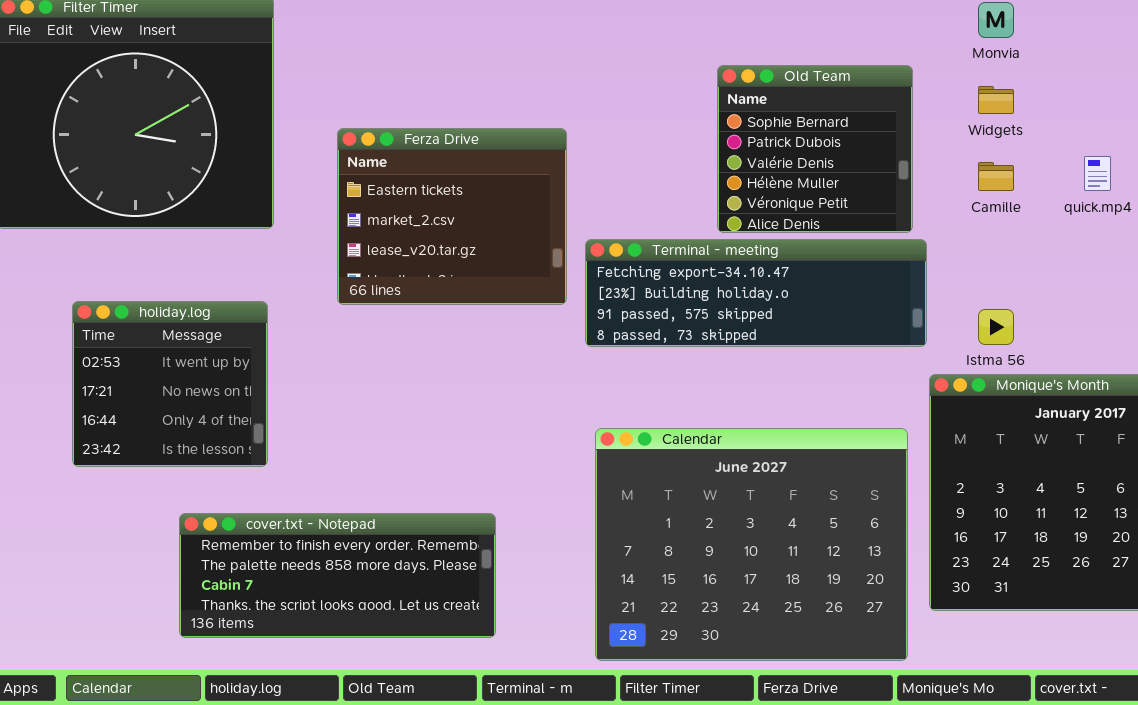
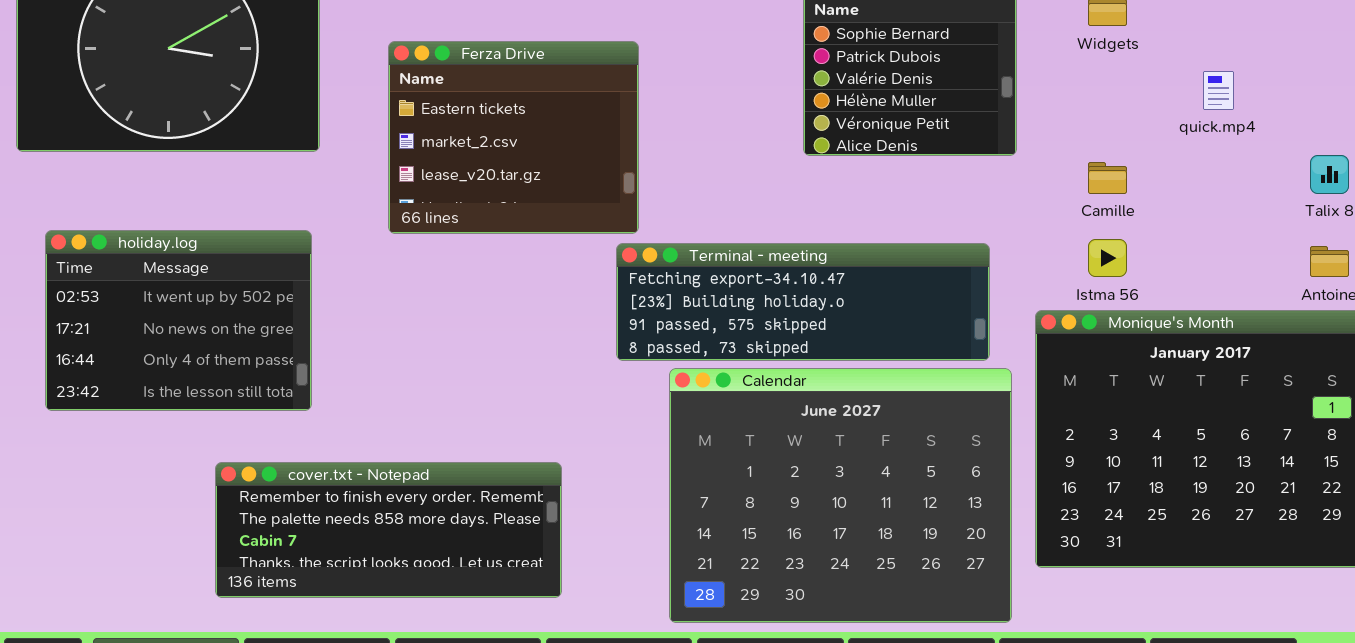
Camille: [978,162,1014,191] -> [1088,162,1127,194], moved
Terminal - meeting: [585,239,927,347] -> [616,243,990,361], moved
holiday.log: [72,301,268,467] -> [45,230,312,411], resized

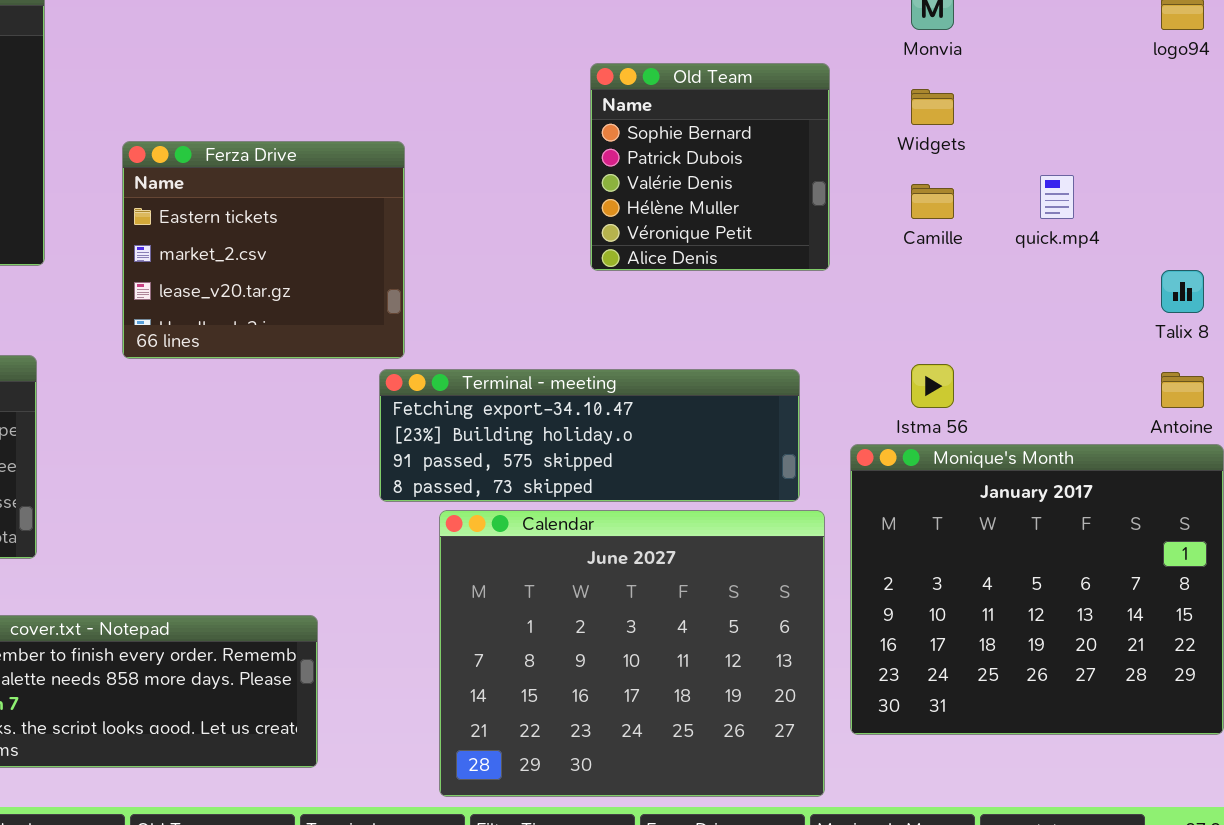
Camille: [1088,162,1127,194] -> [911,184,954,219], moved

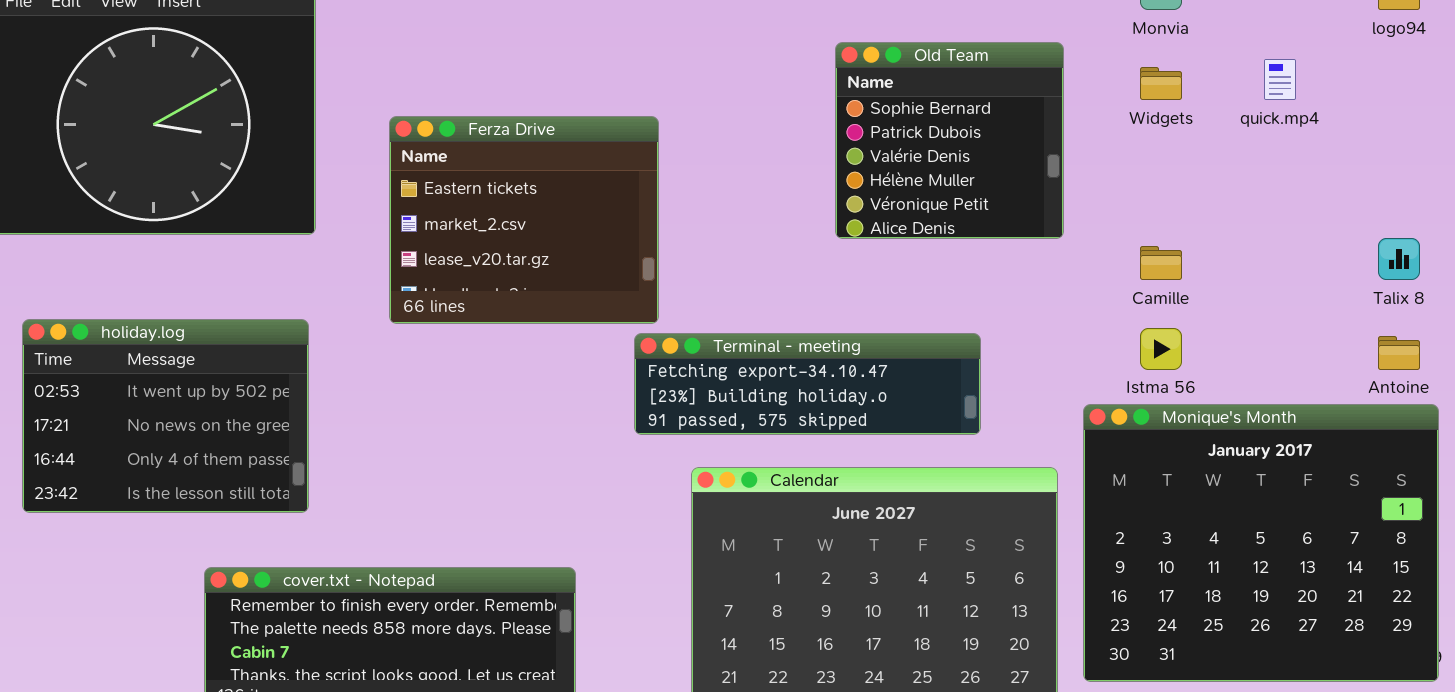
quick.mp4: [1040,175,1074,219] -> [1264,59,1296,100], moved
Camille: [911,184,954,219] -> [1140,246,1182,280], moved
Terminal - meeting: [379,369,800,502] -> [634,333,981,435], resized

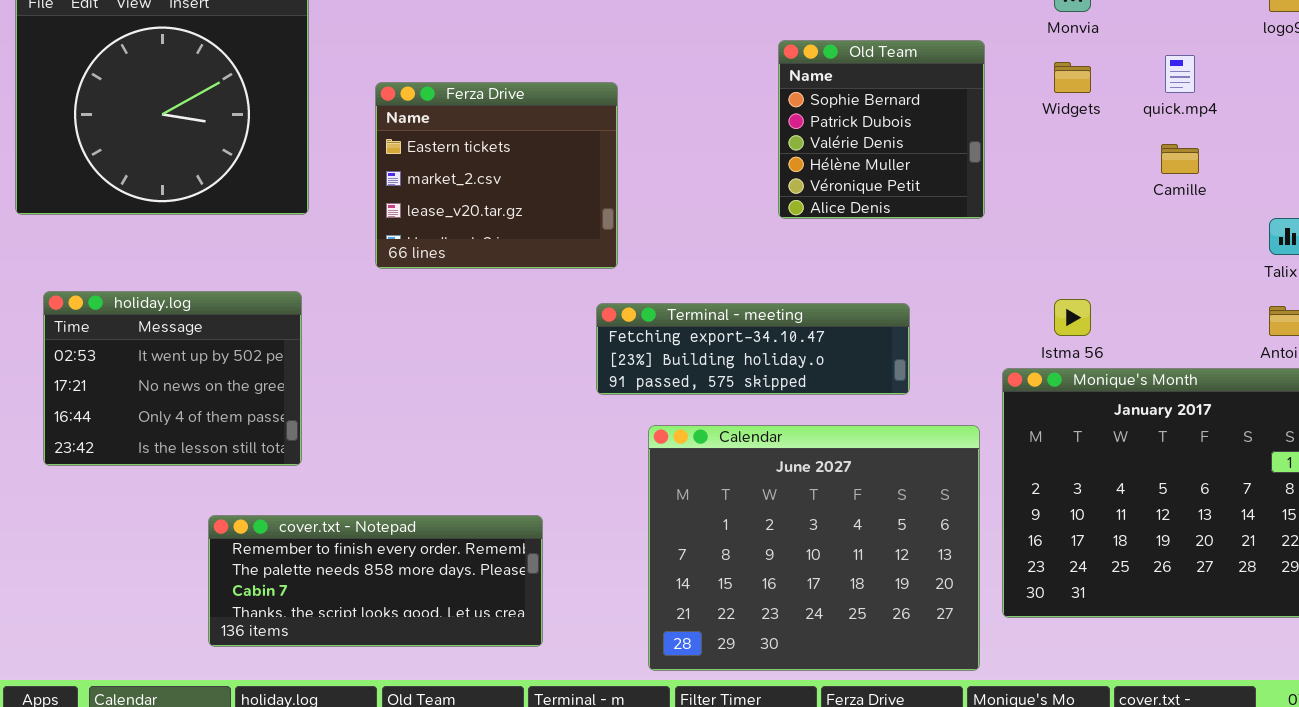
Ferza Drive: [389,116,659,324] -> [375,82,618,269], moved
Camille: [1140,246,1182,280] -> [1161,144,1199,174], moved

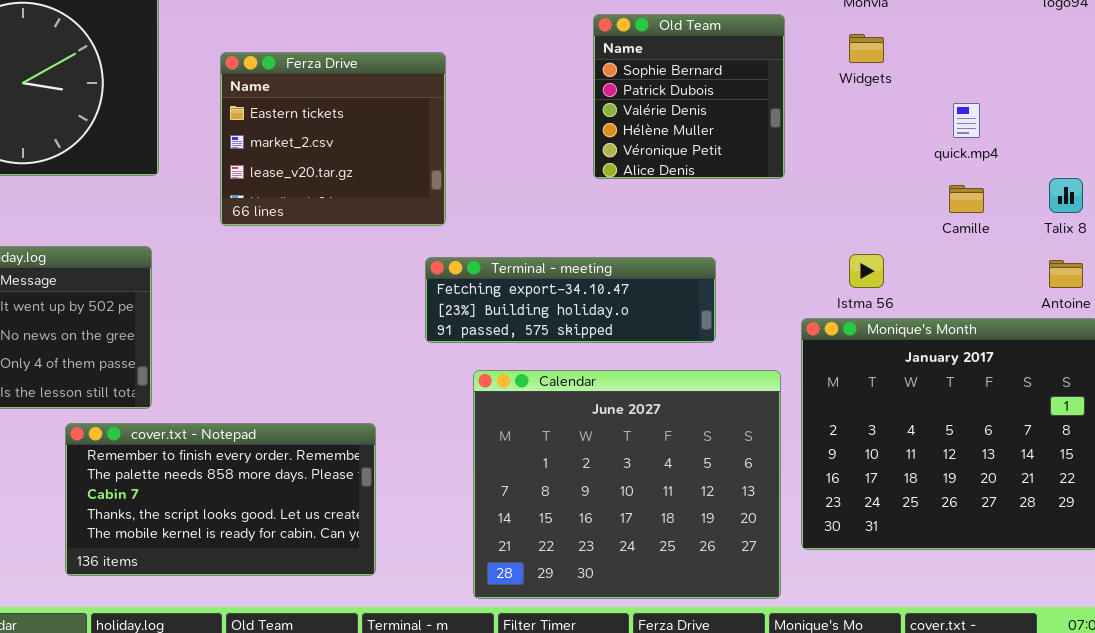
quick.mp4: [1165,55,1195,93] -> [953,103,980,138], moved
Camille: [1161,144,1199,174] -> [949,185,984,213], moved
cover.txt - Notepad: [208,515,543,647] -> [65,423,376,576], resized

